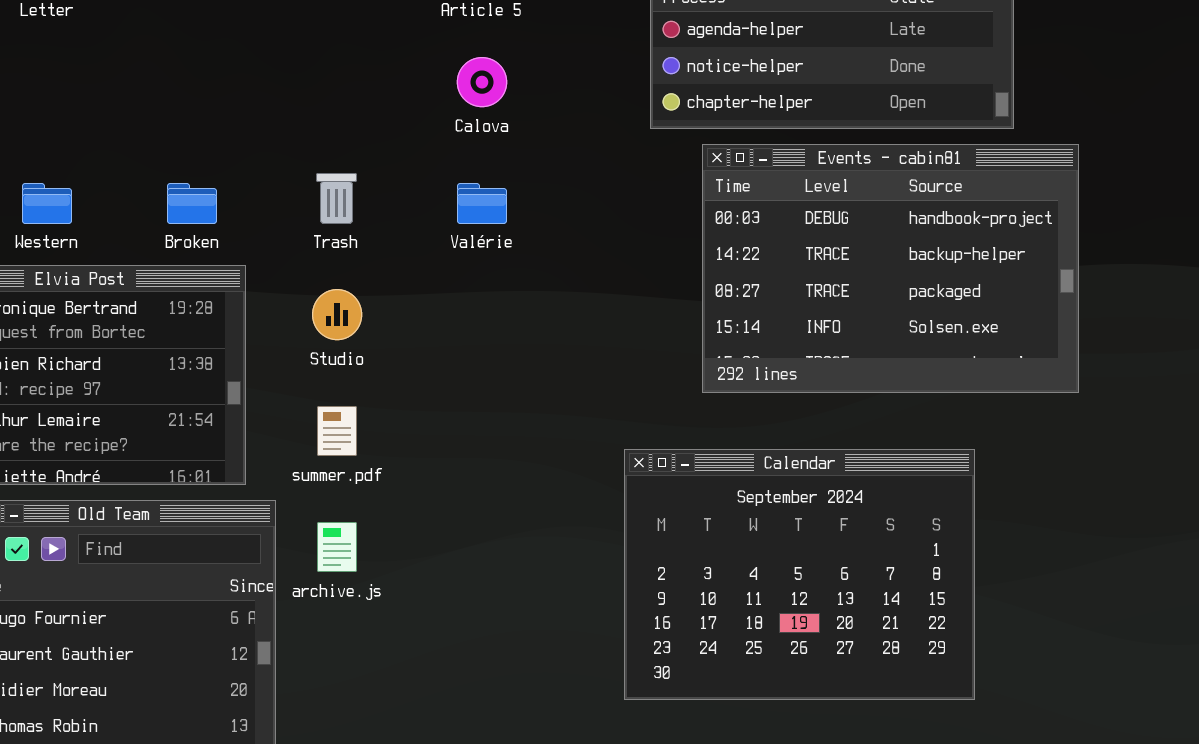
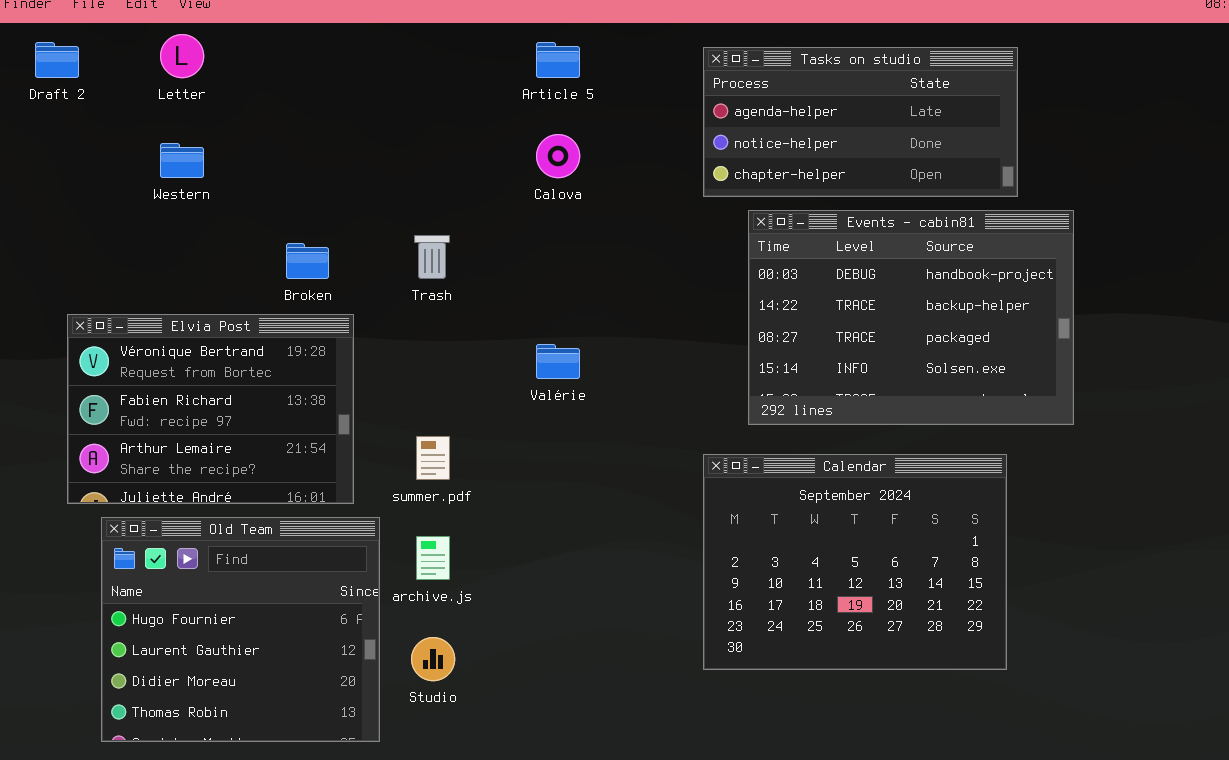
Western: [22,183,72,224] -> [160,143,204,178], moved
Valérie: [457,183,507,224] -> [536,344,580,379], moved
Studio: [312,289,362,340] -> [411,637,455,681], moved
Calendar: [624,449,975,700] -> [703,454,1007,670], moved

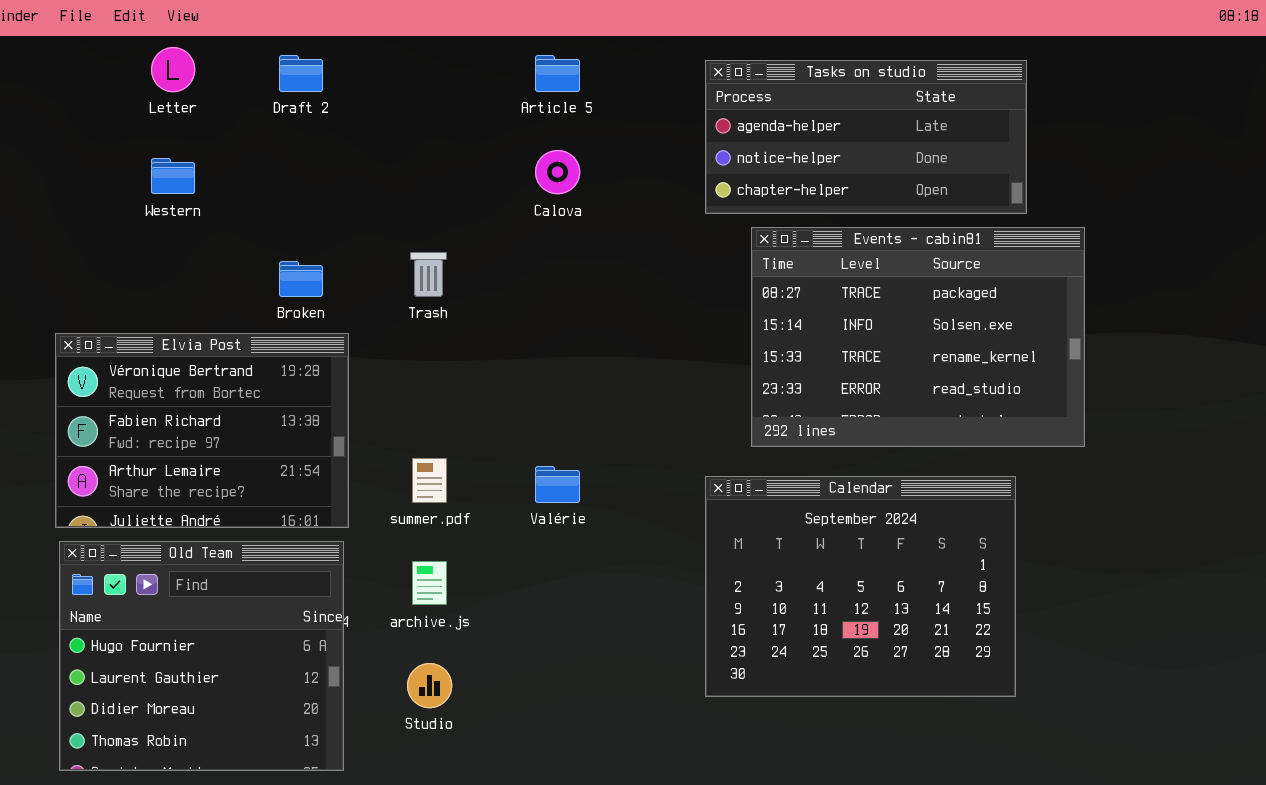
Draft 2: [35,42,79,78] -> [279,55,323,92], moved
Events - cabin81: [748,210,1074,425] -> [751,227,1085,447], scrolled down 2 rows
Valérie: [536,344,580,379] -> [535,466,580,503], moved
Old Team: [101,517,380,742] -> [59,541,344,771], moved

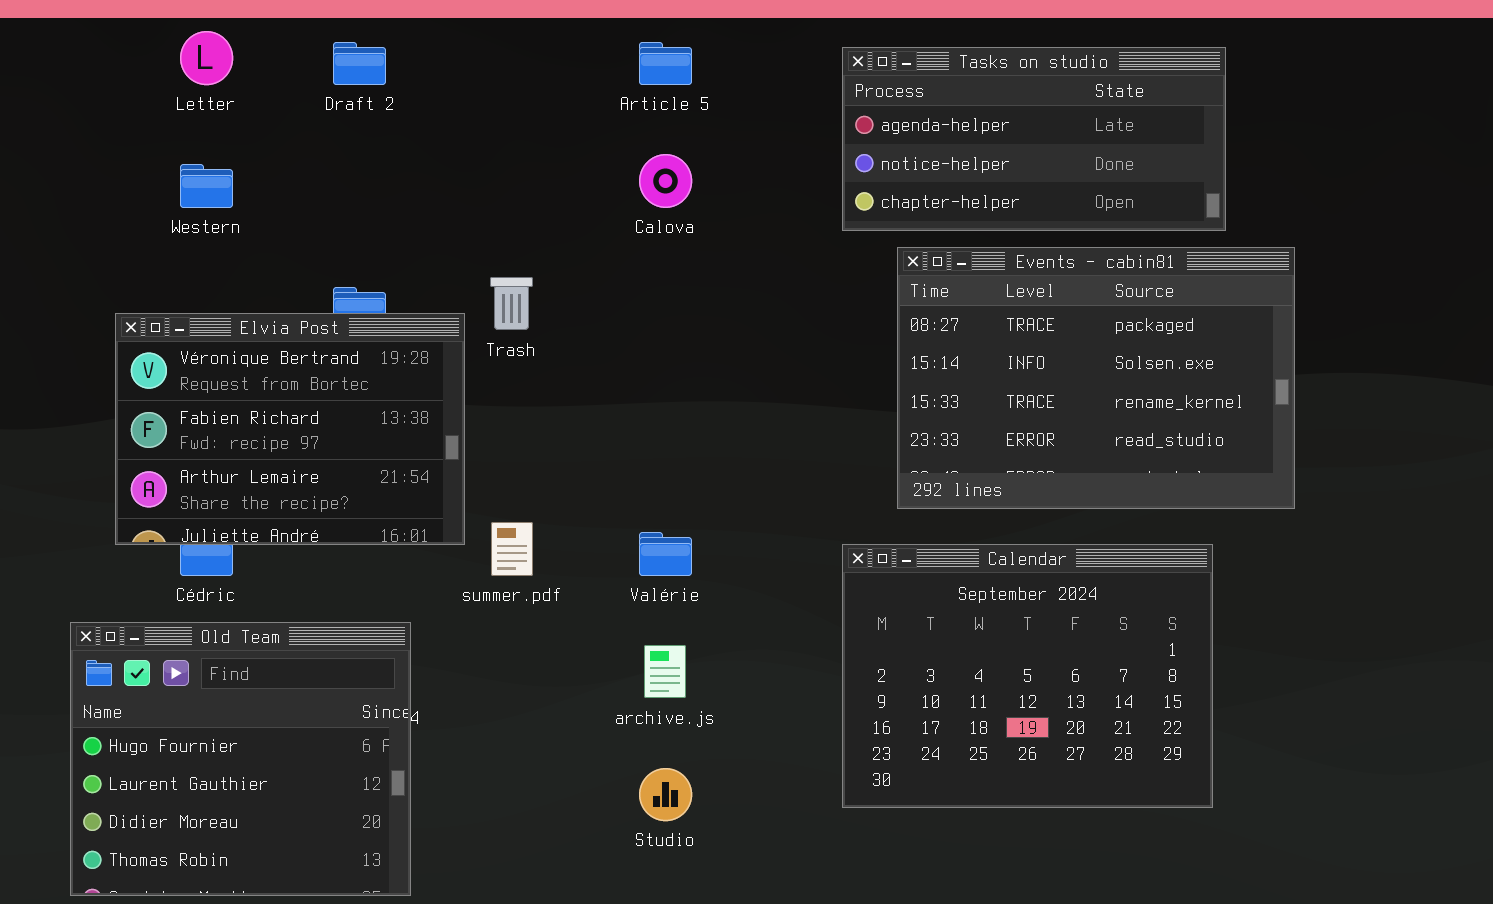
Elvia Post: [55,333,349,528] -> [115,313,465,545], moved
archive.js: [412,561,447,605] -> [644,645,686,698], moved
Studio: [407,663,452,708] -> [639,768,692,821], moved

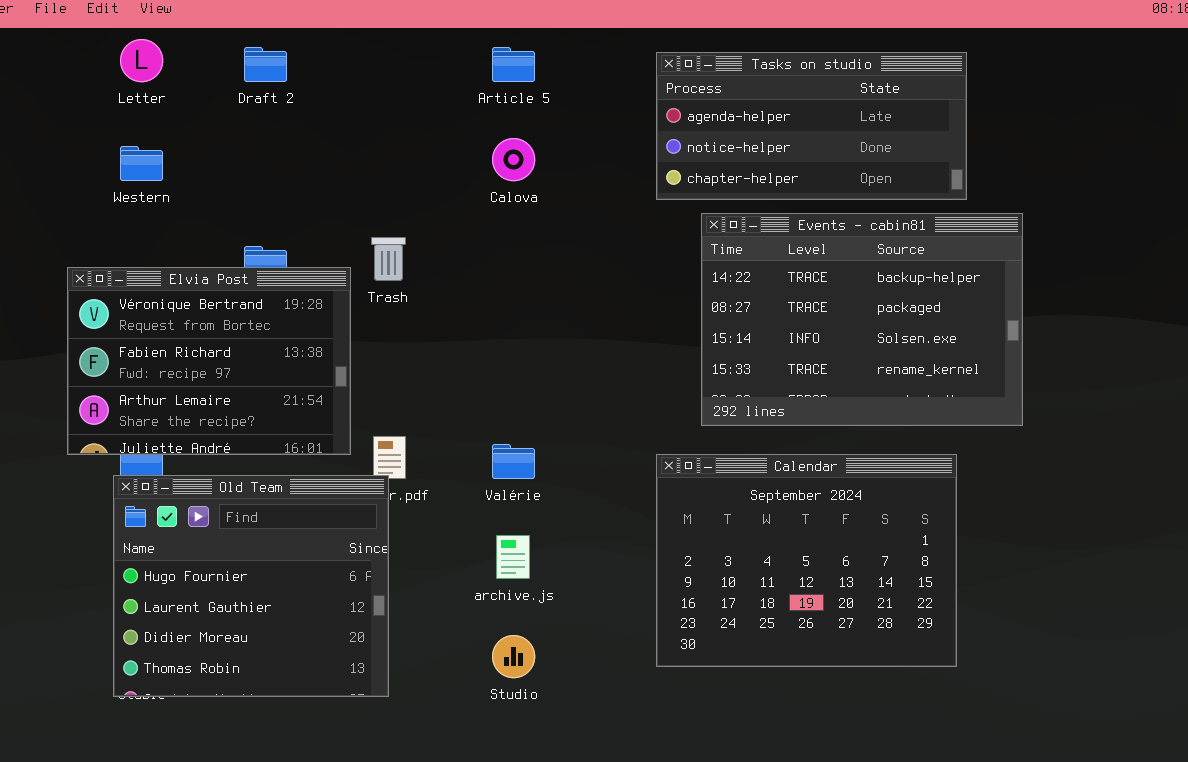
Events - cabin81: [897,247,1295,509] -> [701,213,1023,426], scrolled up 1 row
Old Team: [70,622,411,896] -> [113,475,389,697], moved

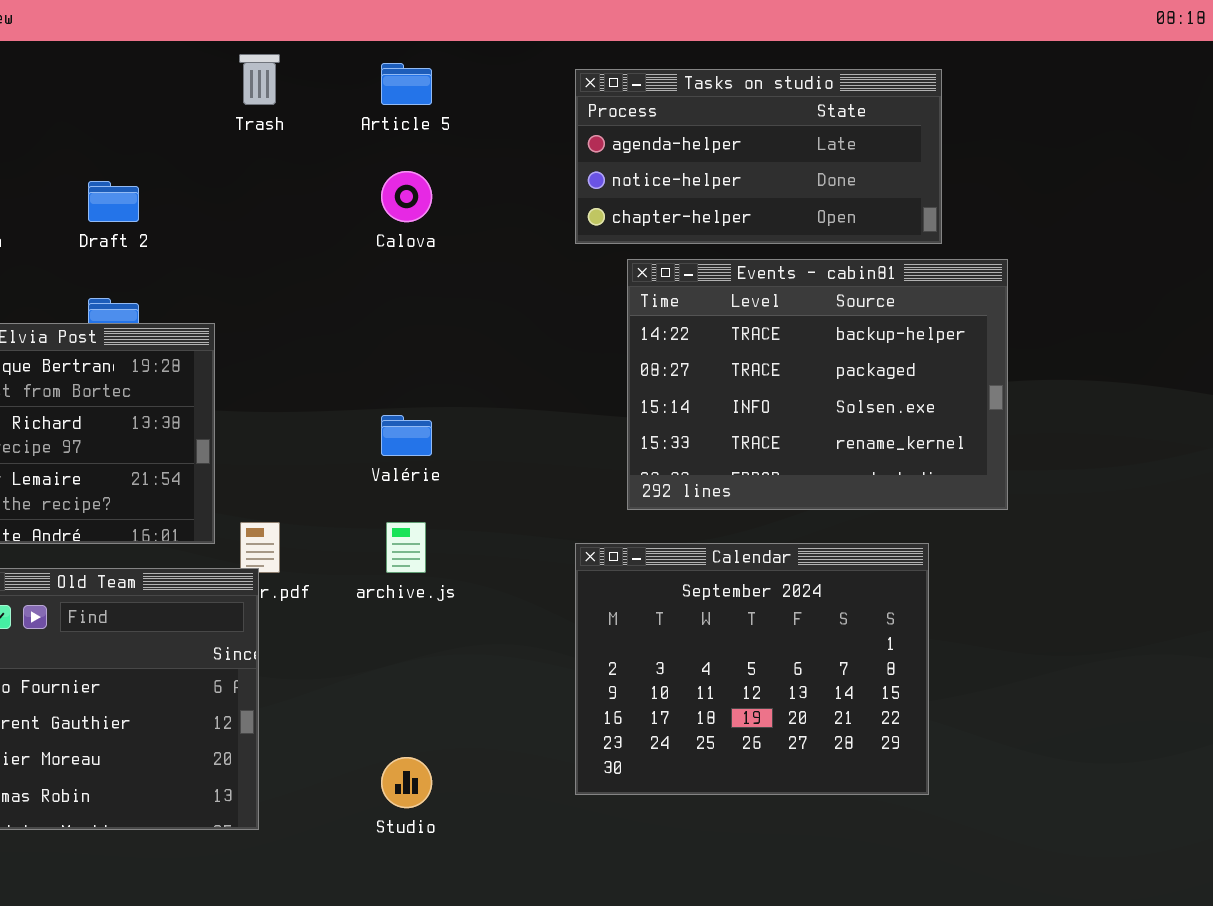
Draft 2: [244,47,287,82] -> [88,181,139,222], moved
Trash: [371,237,406,281] -> [239,54,280,105], moved
Valérie: [492,444,535,479] -> [381,415,432,456], moved
archive.js: [496,535,530,579] -> [386,522,426,573], moved

